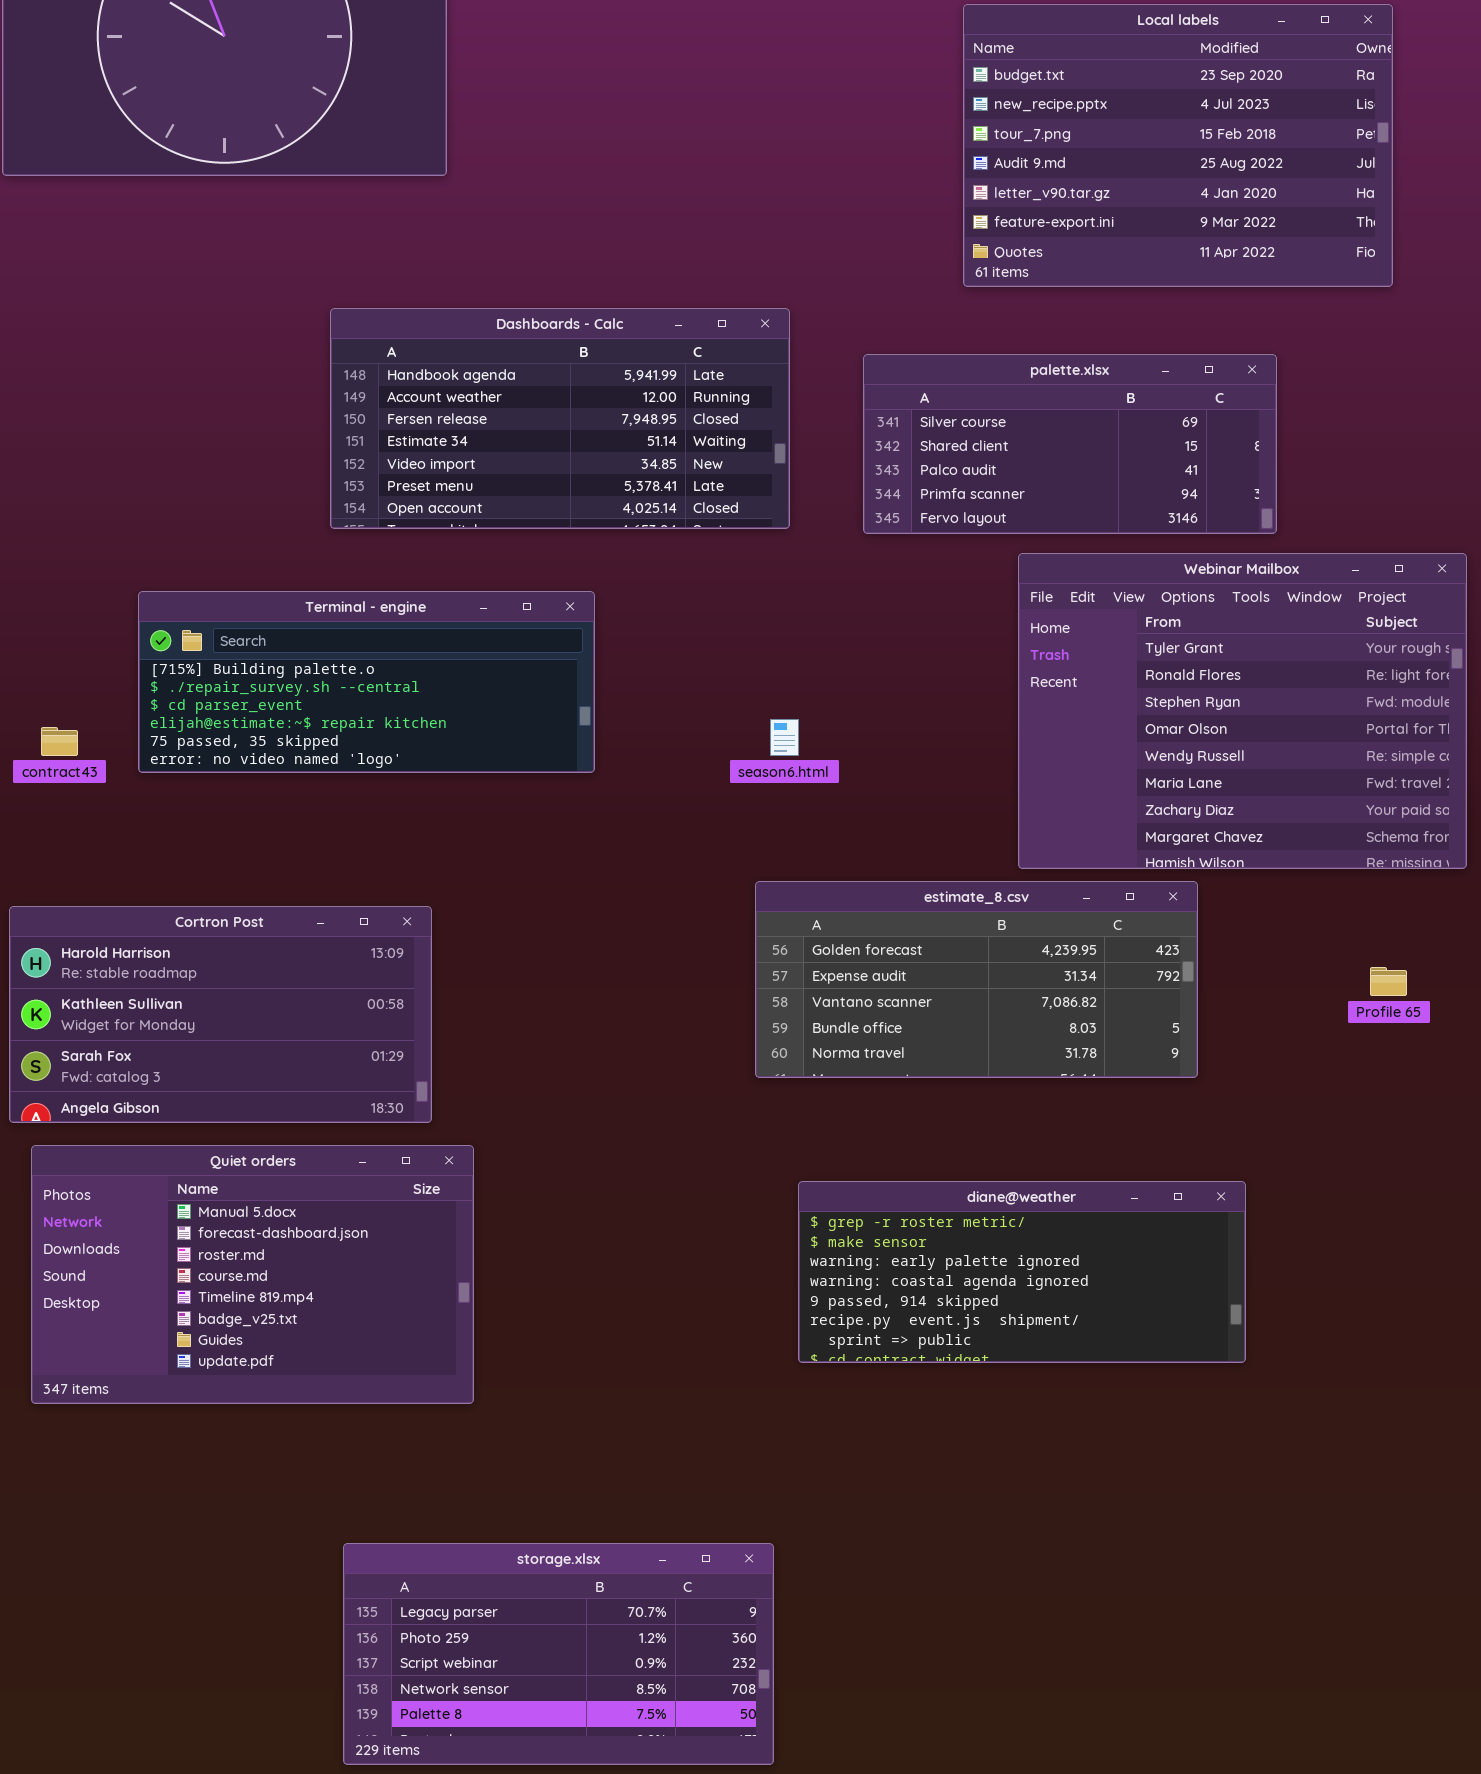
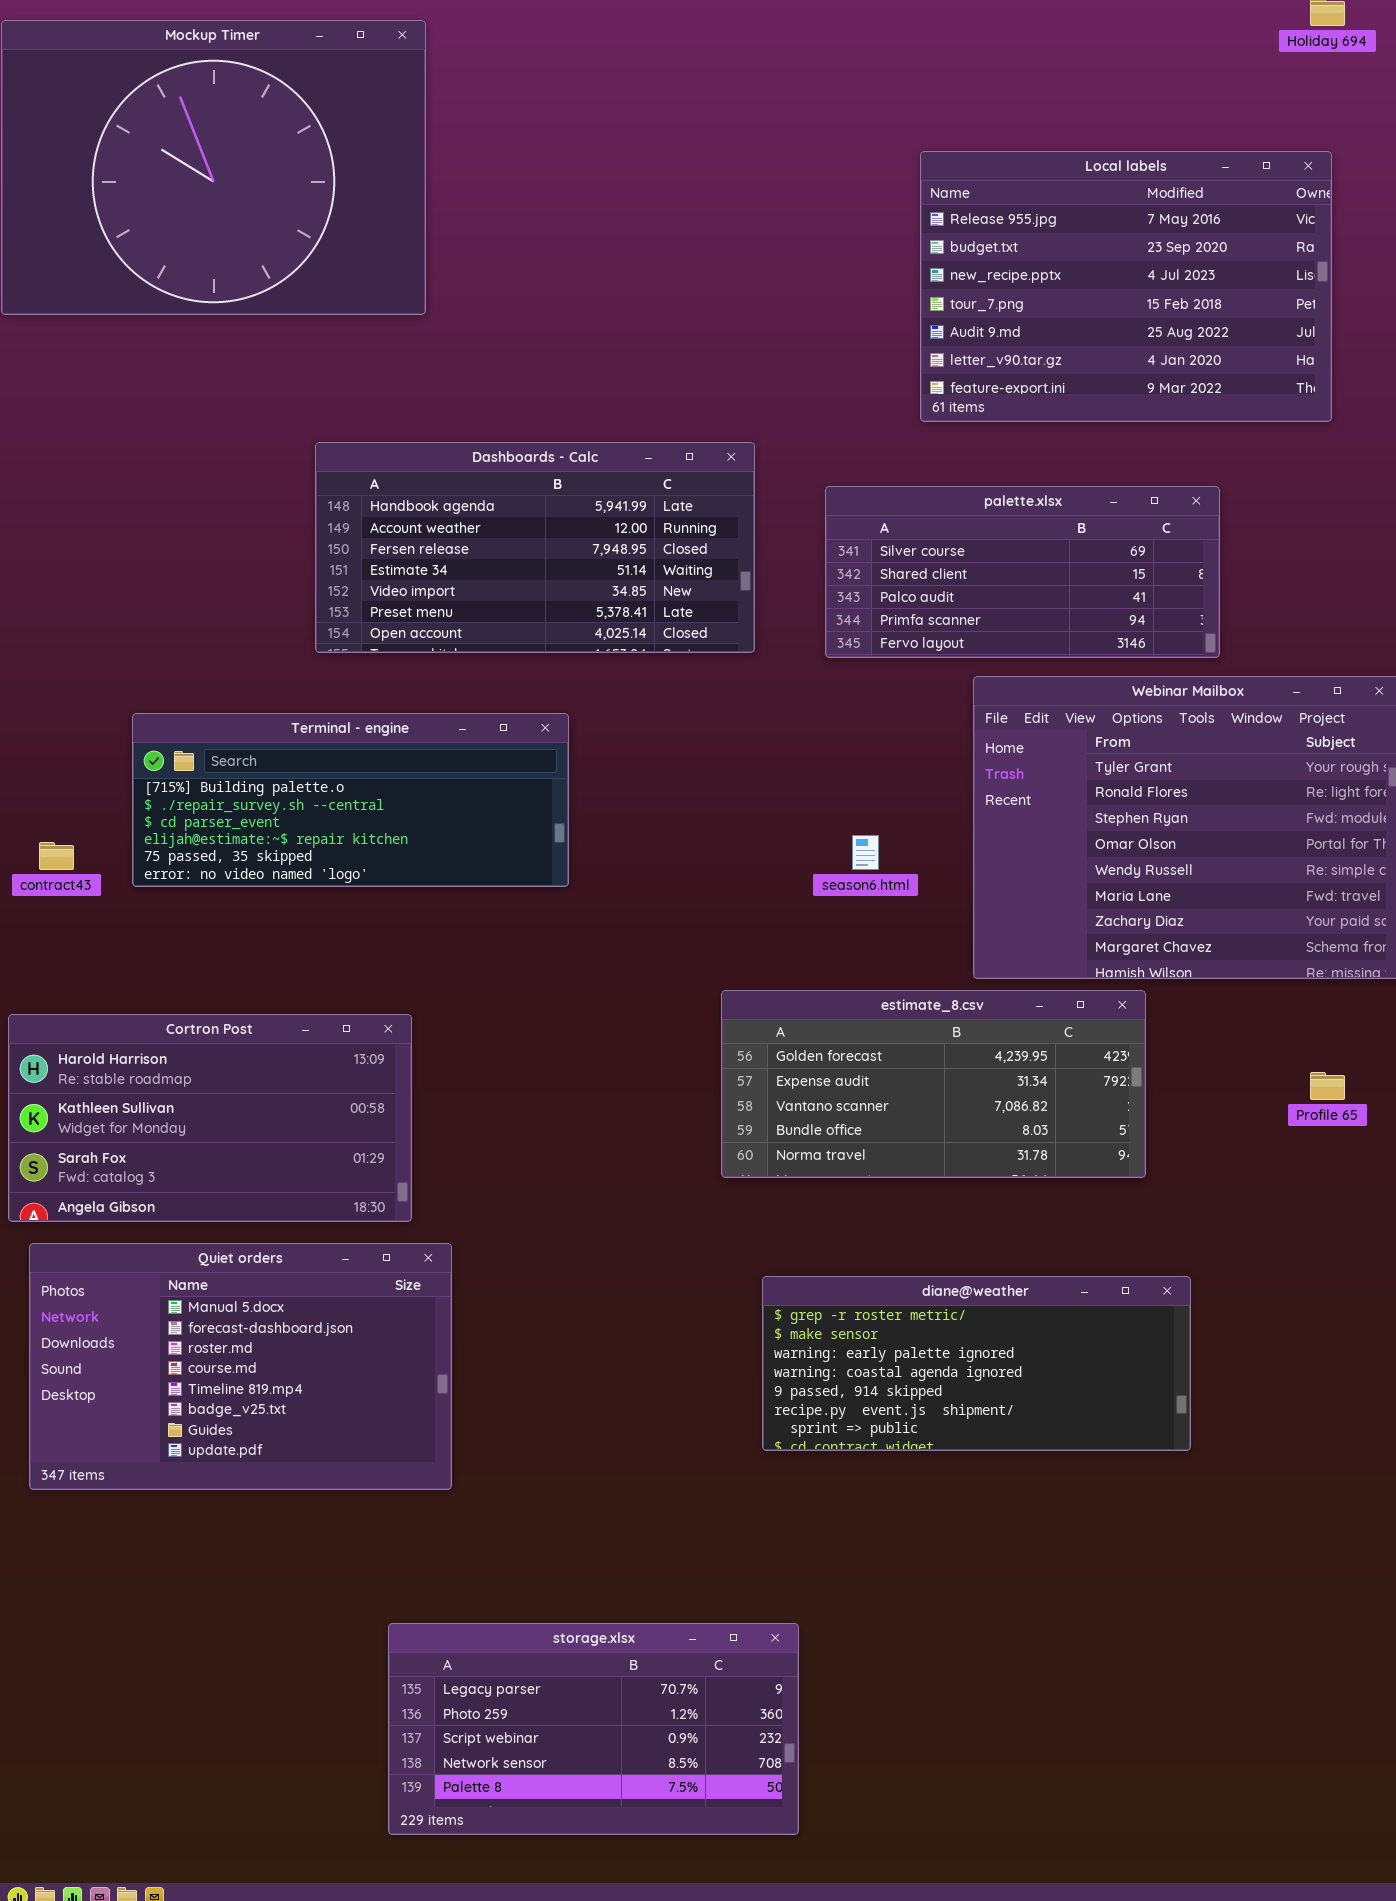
Local labels: [963,4,1393,287] -> [920,151,1332,422], scrolled up 1 row
season6.html: [770,719,799,756] -> [852,835,879,870], moved
storage.xlsx: [343,1543,774,1765] -> [388,1623,799,1835], moved

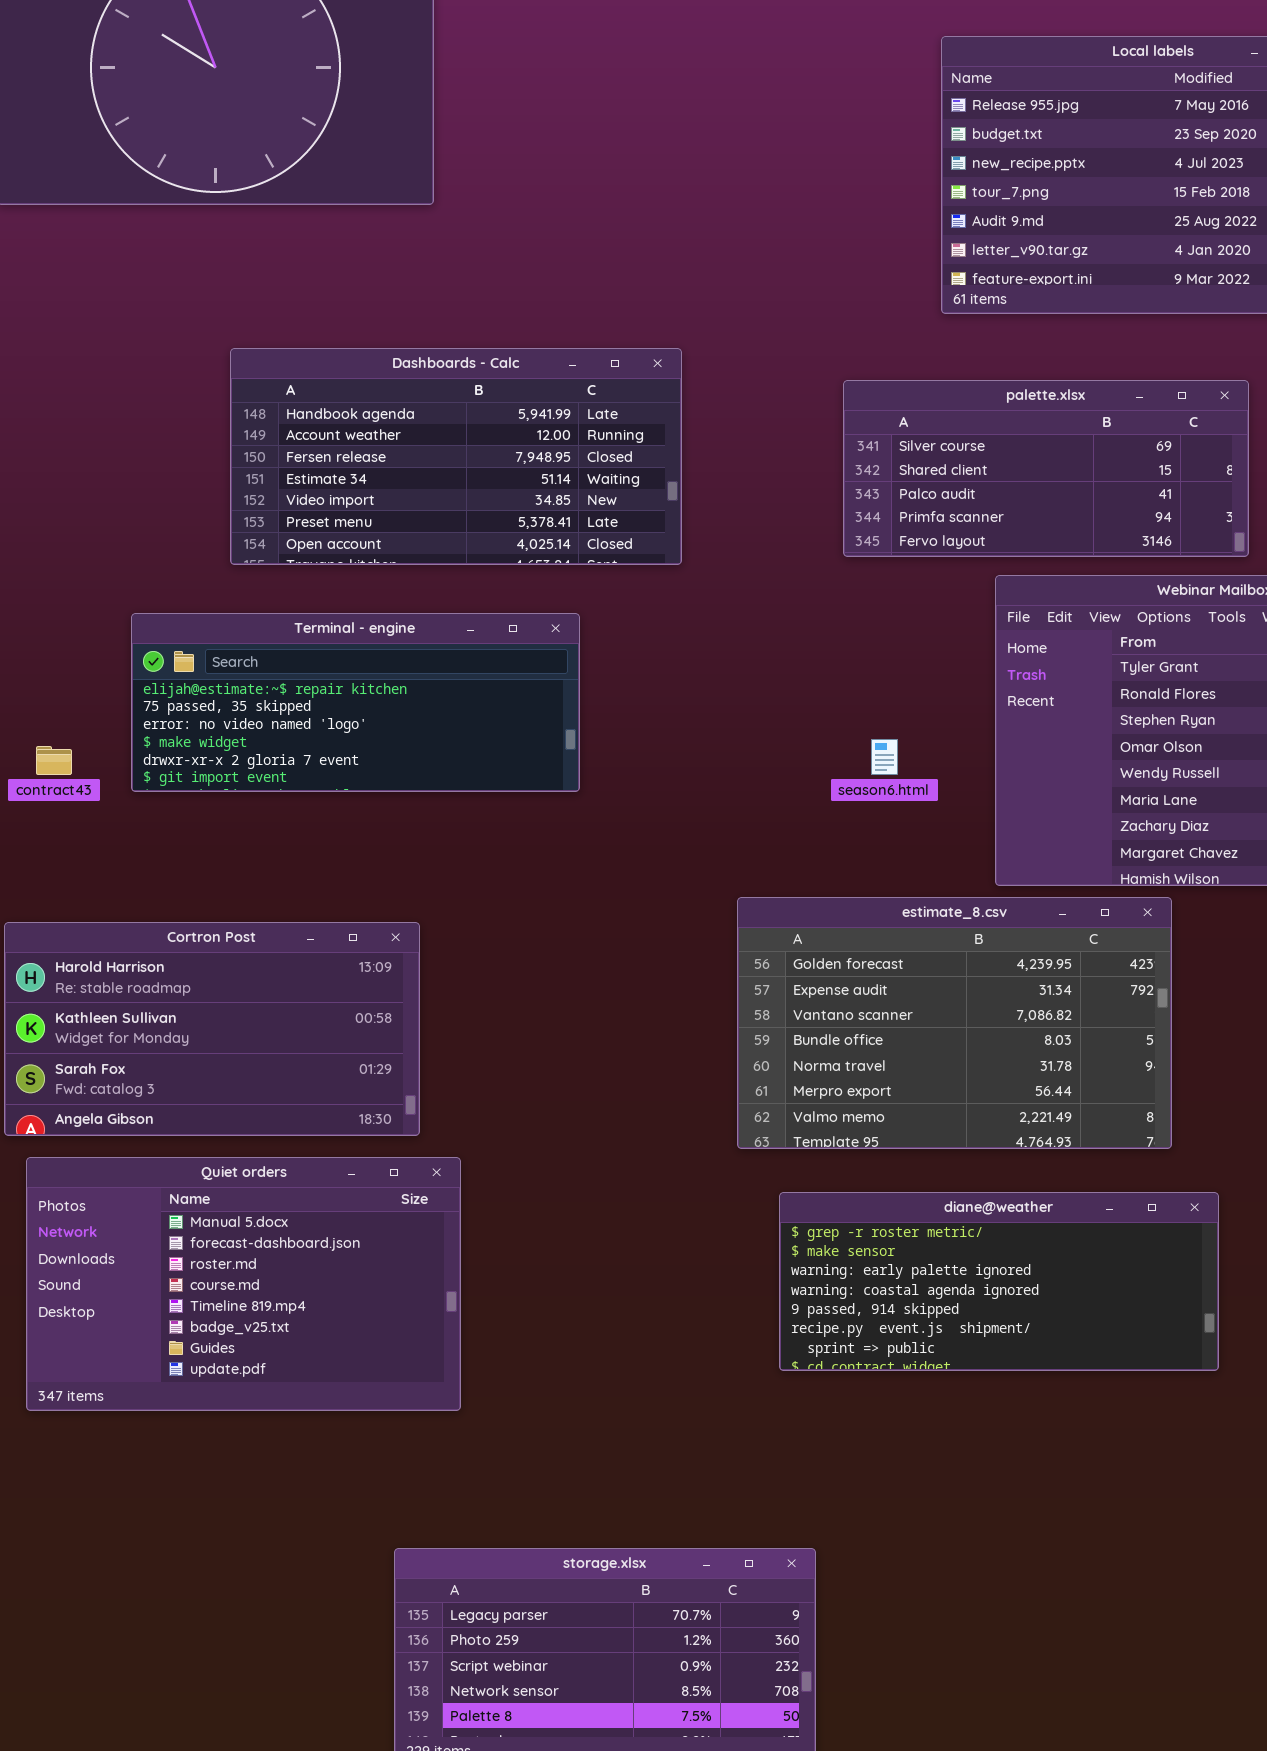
Dashboards - Calc: [315,442,755,653] -> [230,348,682,565], moved
Terminal - engine: [132,713,569,887] -> [131,613,580,792], scrolled down 3 rows
estimate_8.csv: [721,990,1146,1178] -> [737,897,1172,1149], resized

